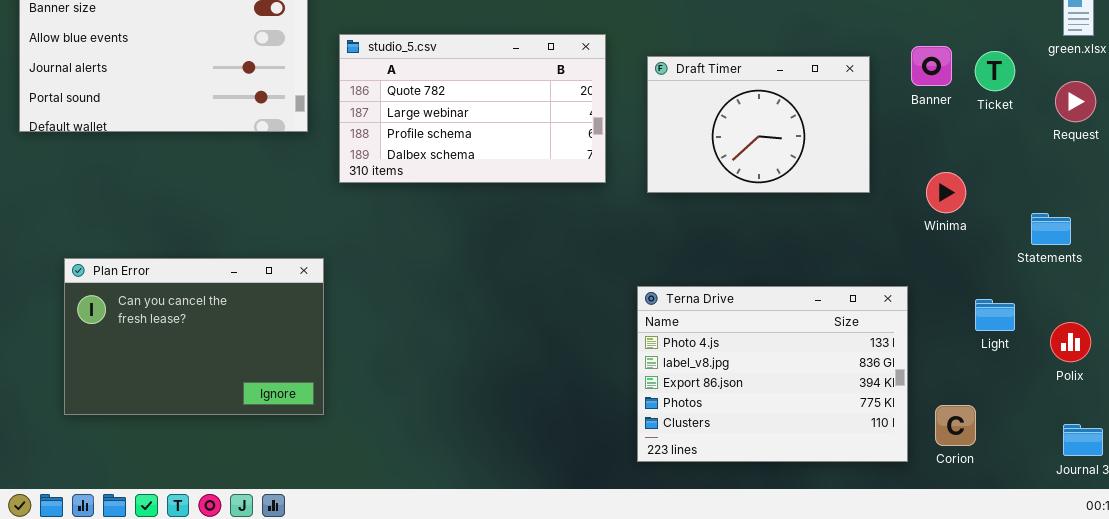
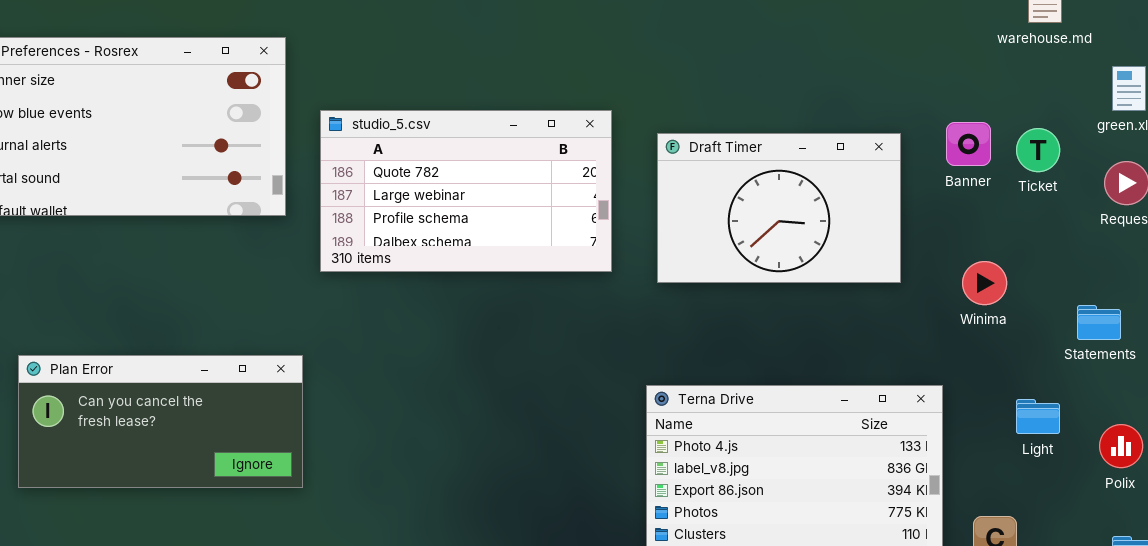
Plan Error: [64,258,324,415] -> [18,355,303,488], resized

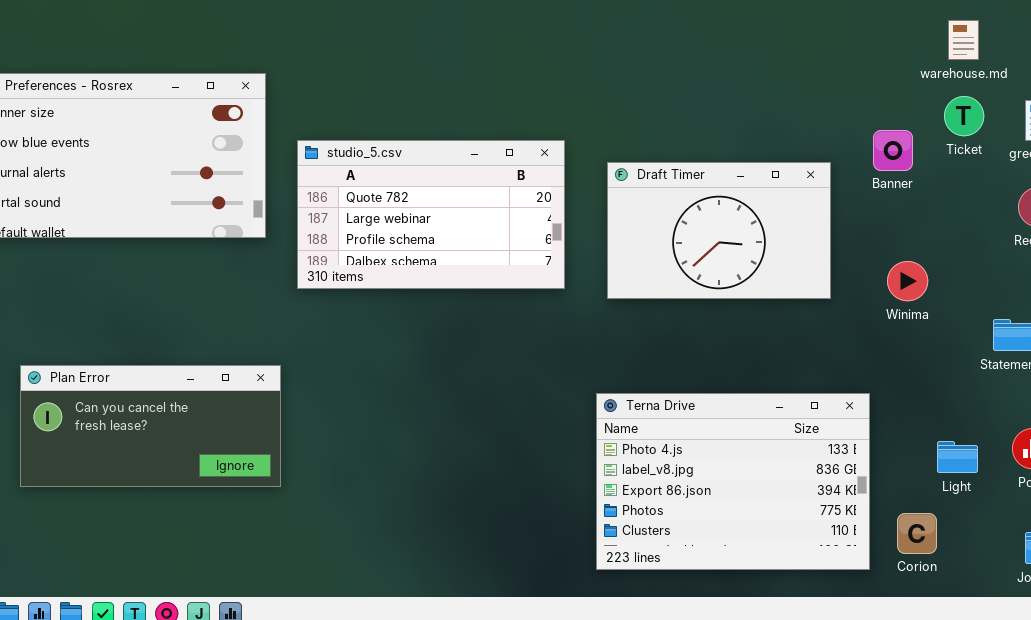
Banner: [946,122,991,166] -> [873,130,913,171], moved
Ticket: [1016,128,1060,172] -> [944,96,984,136], moved
Winima: [962,261,1007,305] -> [887,261,928,301], moved
Light: [1016,399,1060,434] -> [937,441,978,473], moved

